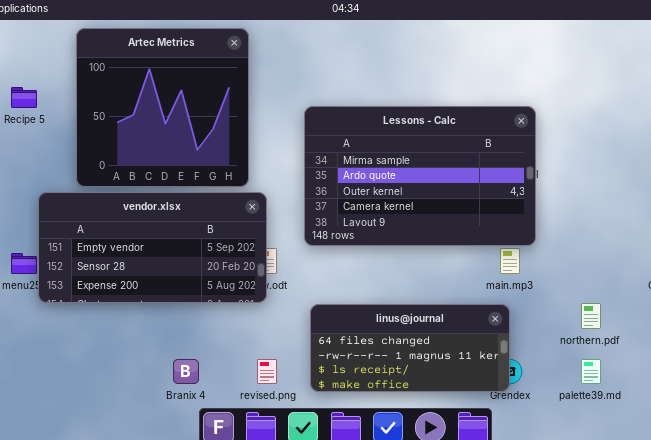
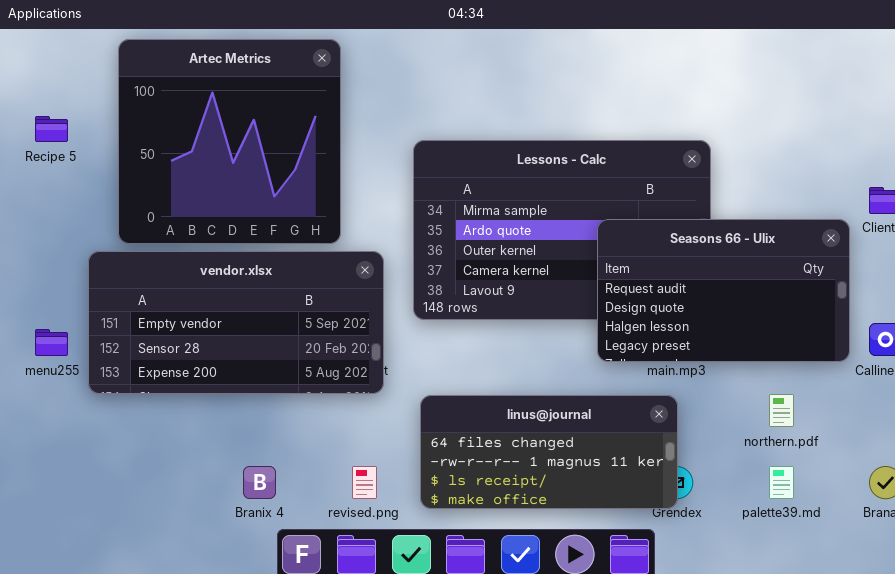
Seasons 66 - Ulix: none -> [597,219,850,362], opened
vendor.xlsx: [38,192,267,303] -> [88,251,384,394], moved

